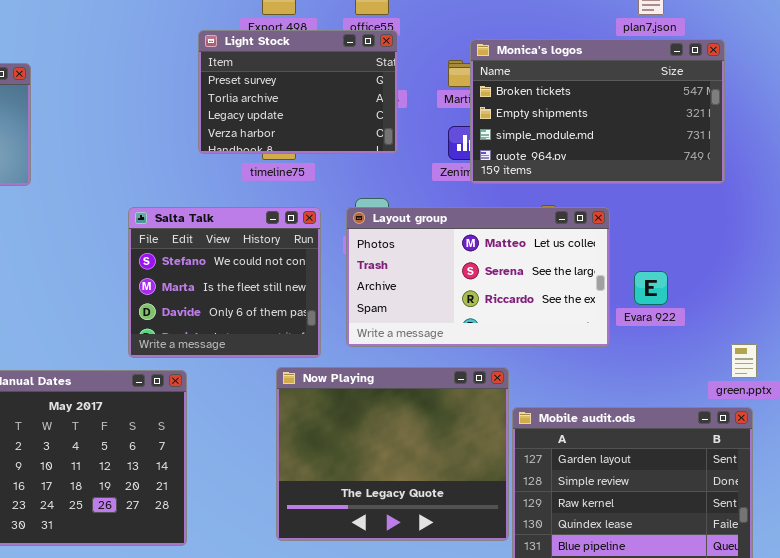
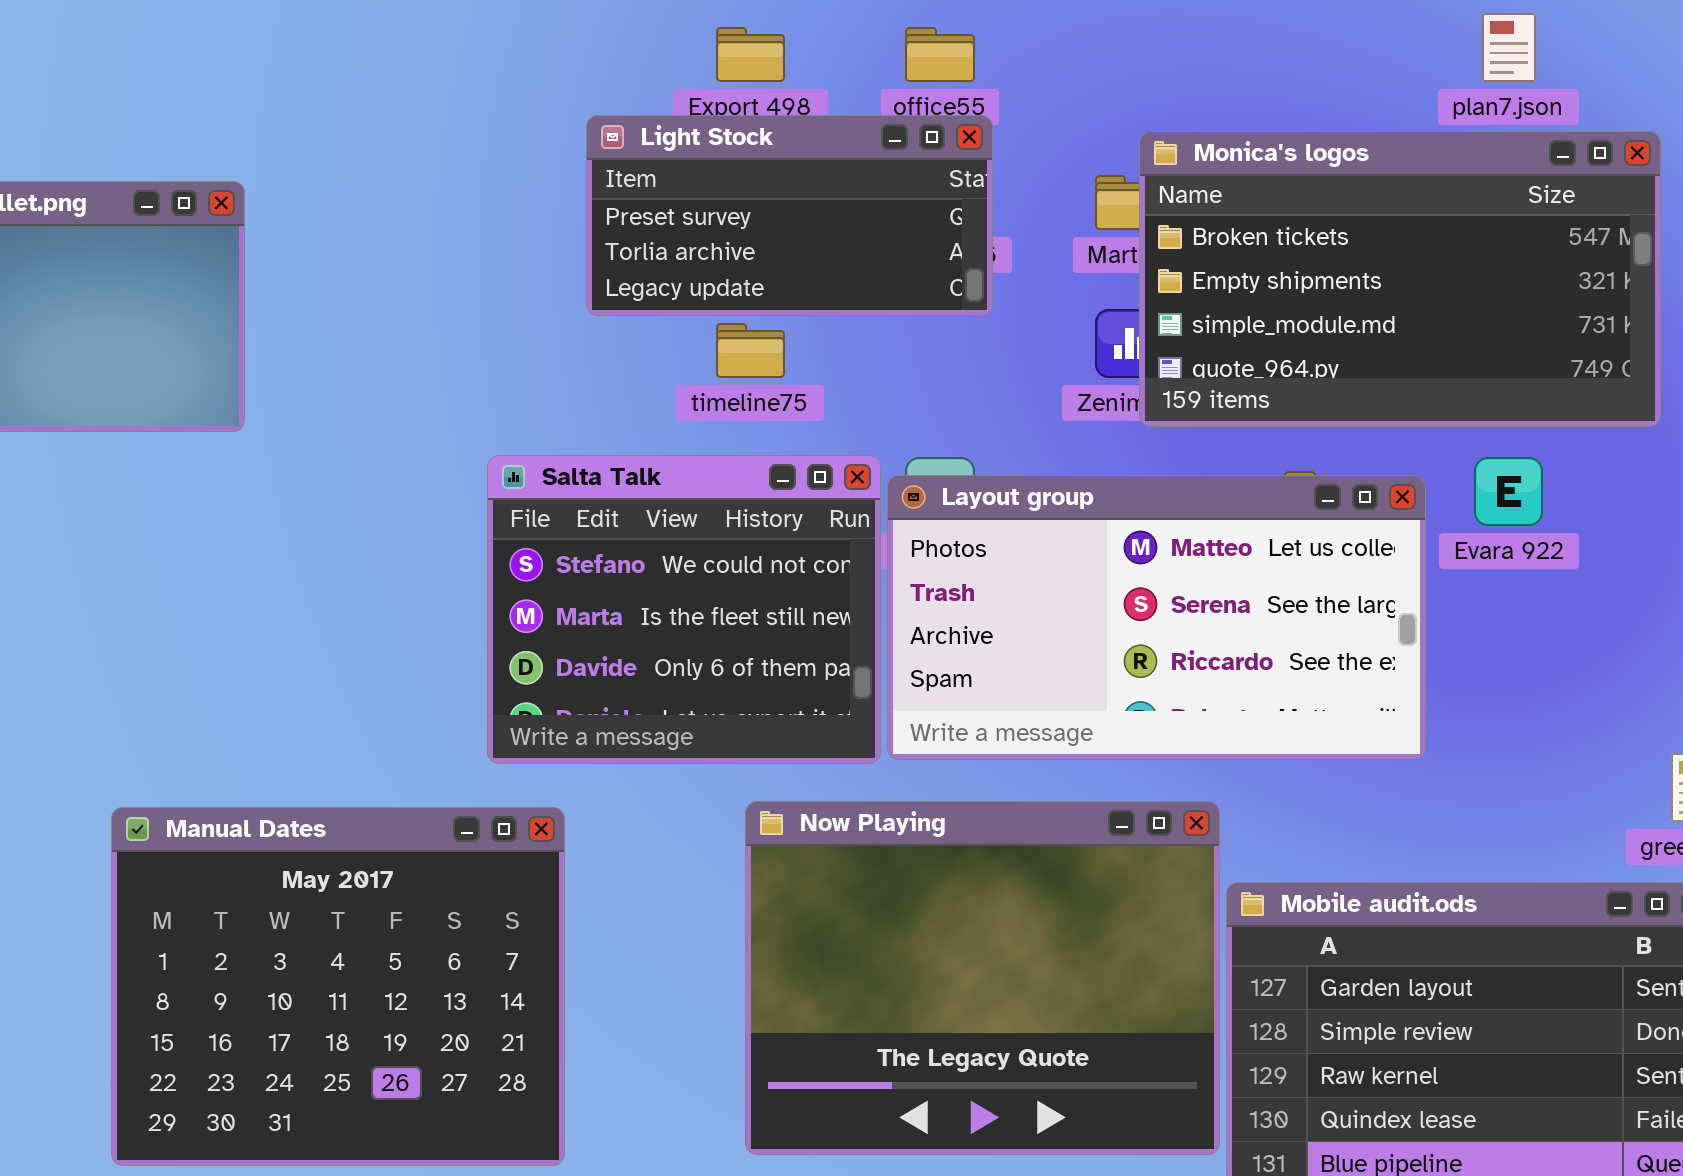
Light Stock: [198,30,398,154] -> [586,115,993,316], resized
Salta Talk: [128,207,321,358] -> [487,455,881,764], moved
Evara 922: [634,271,668,305] -> [1474,457,1543,526], moved

